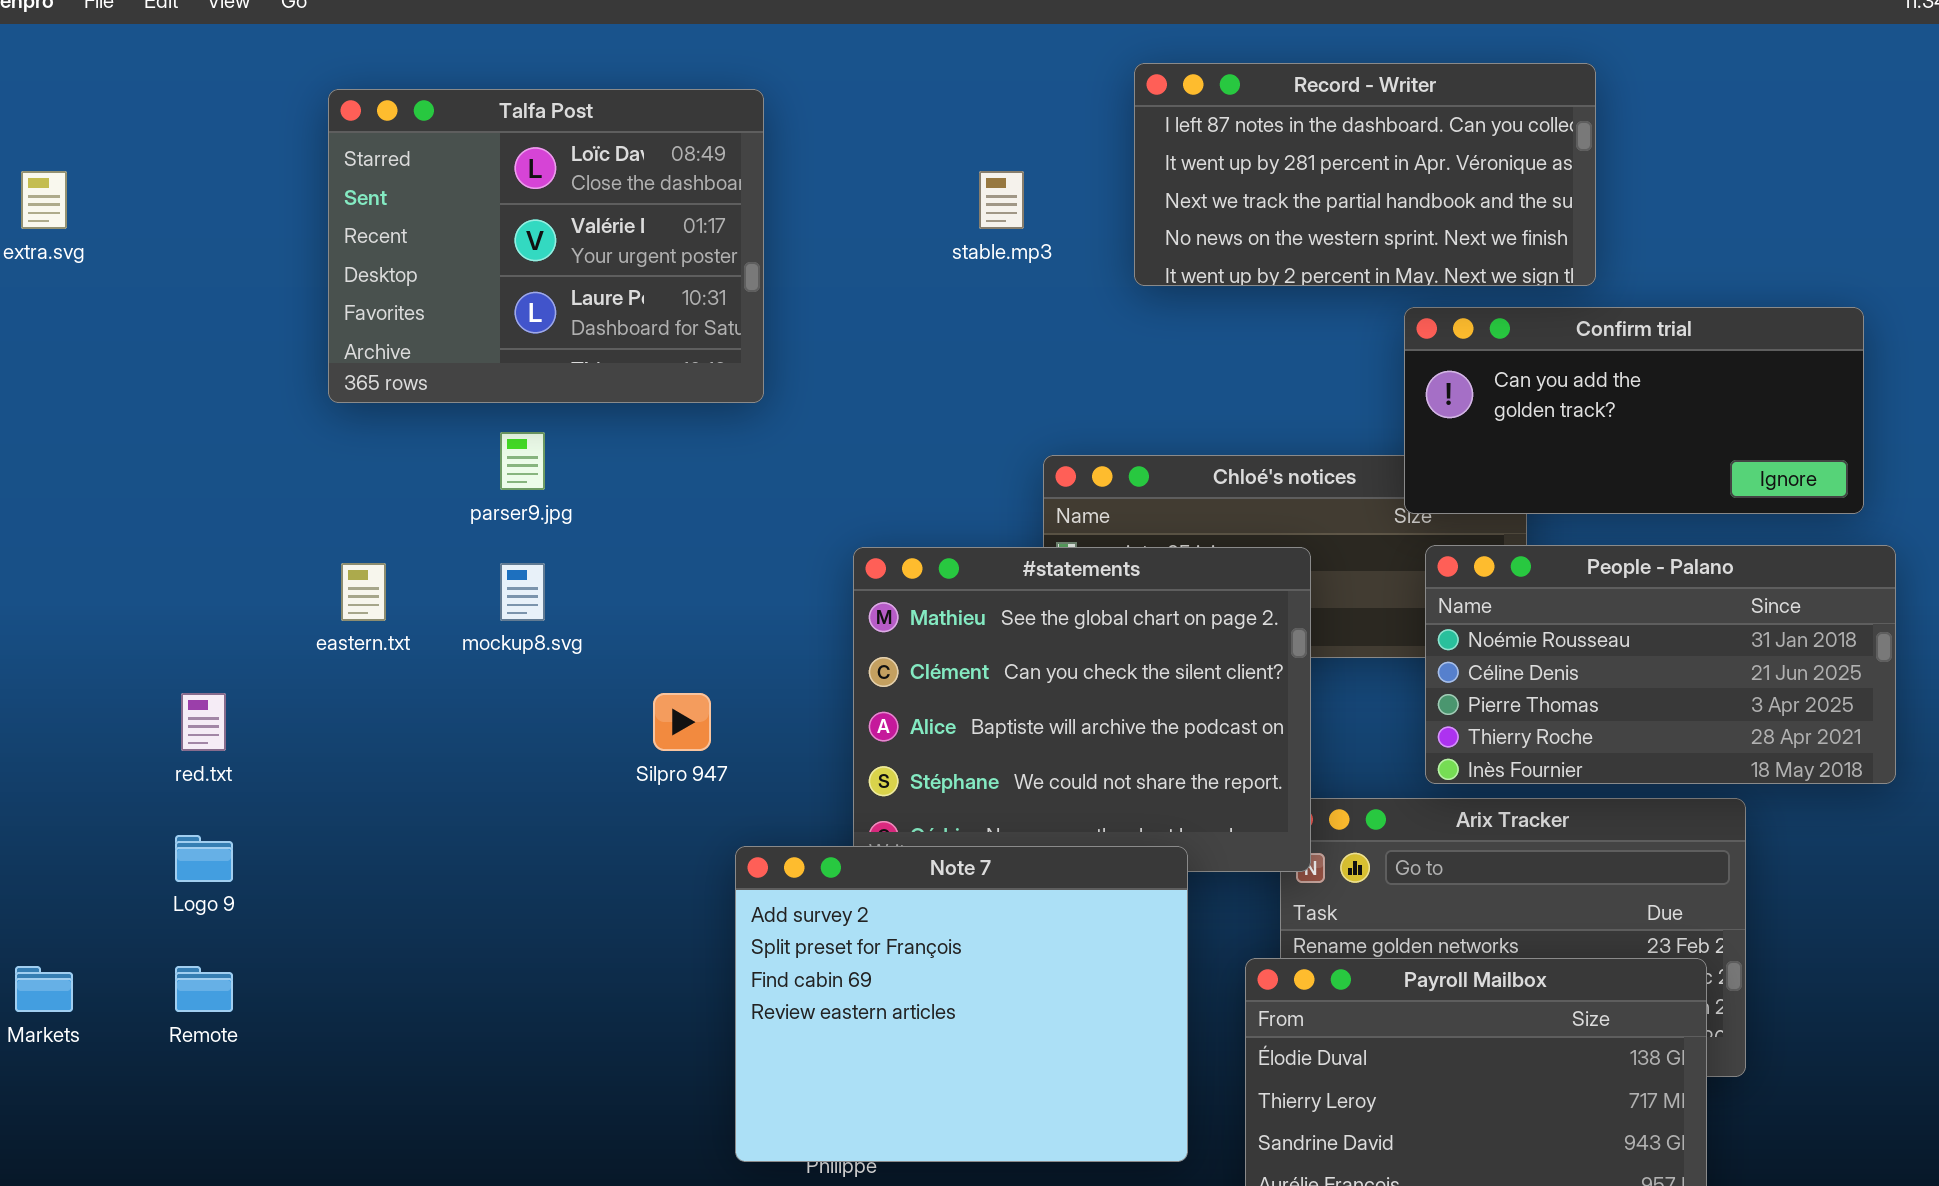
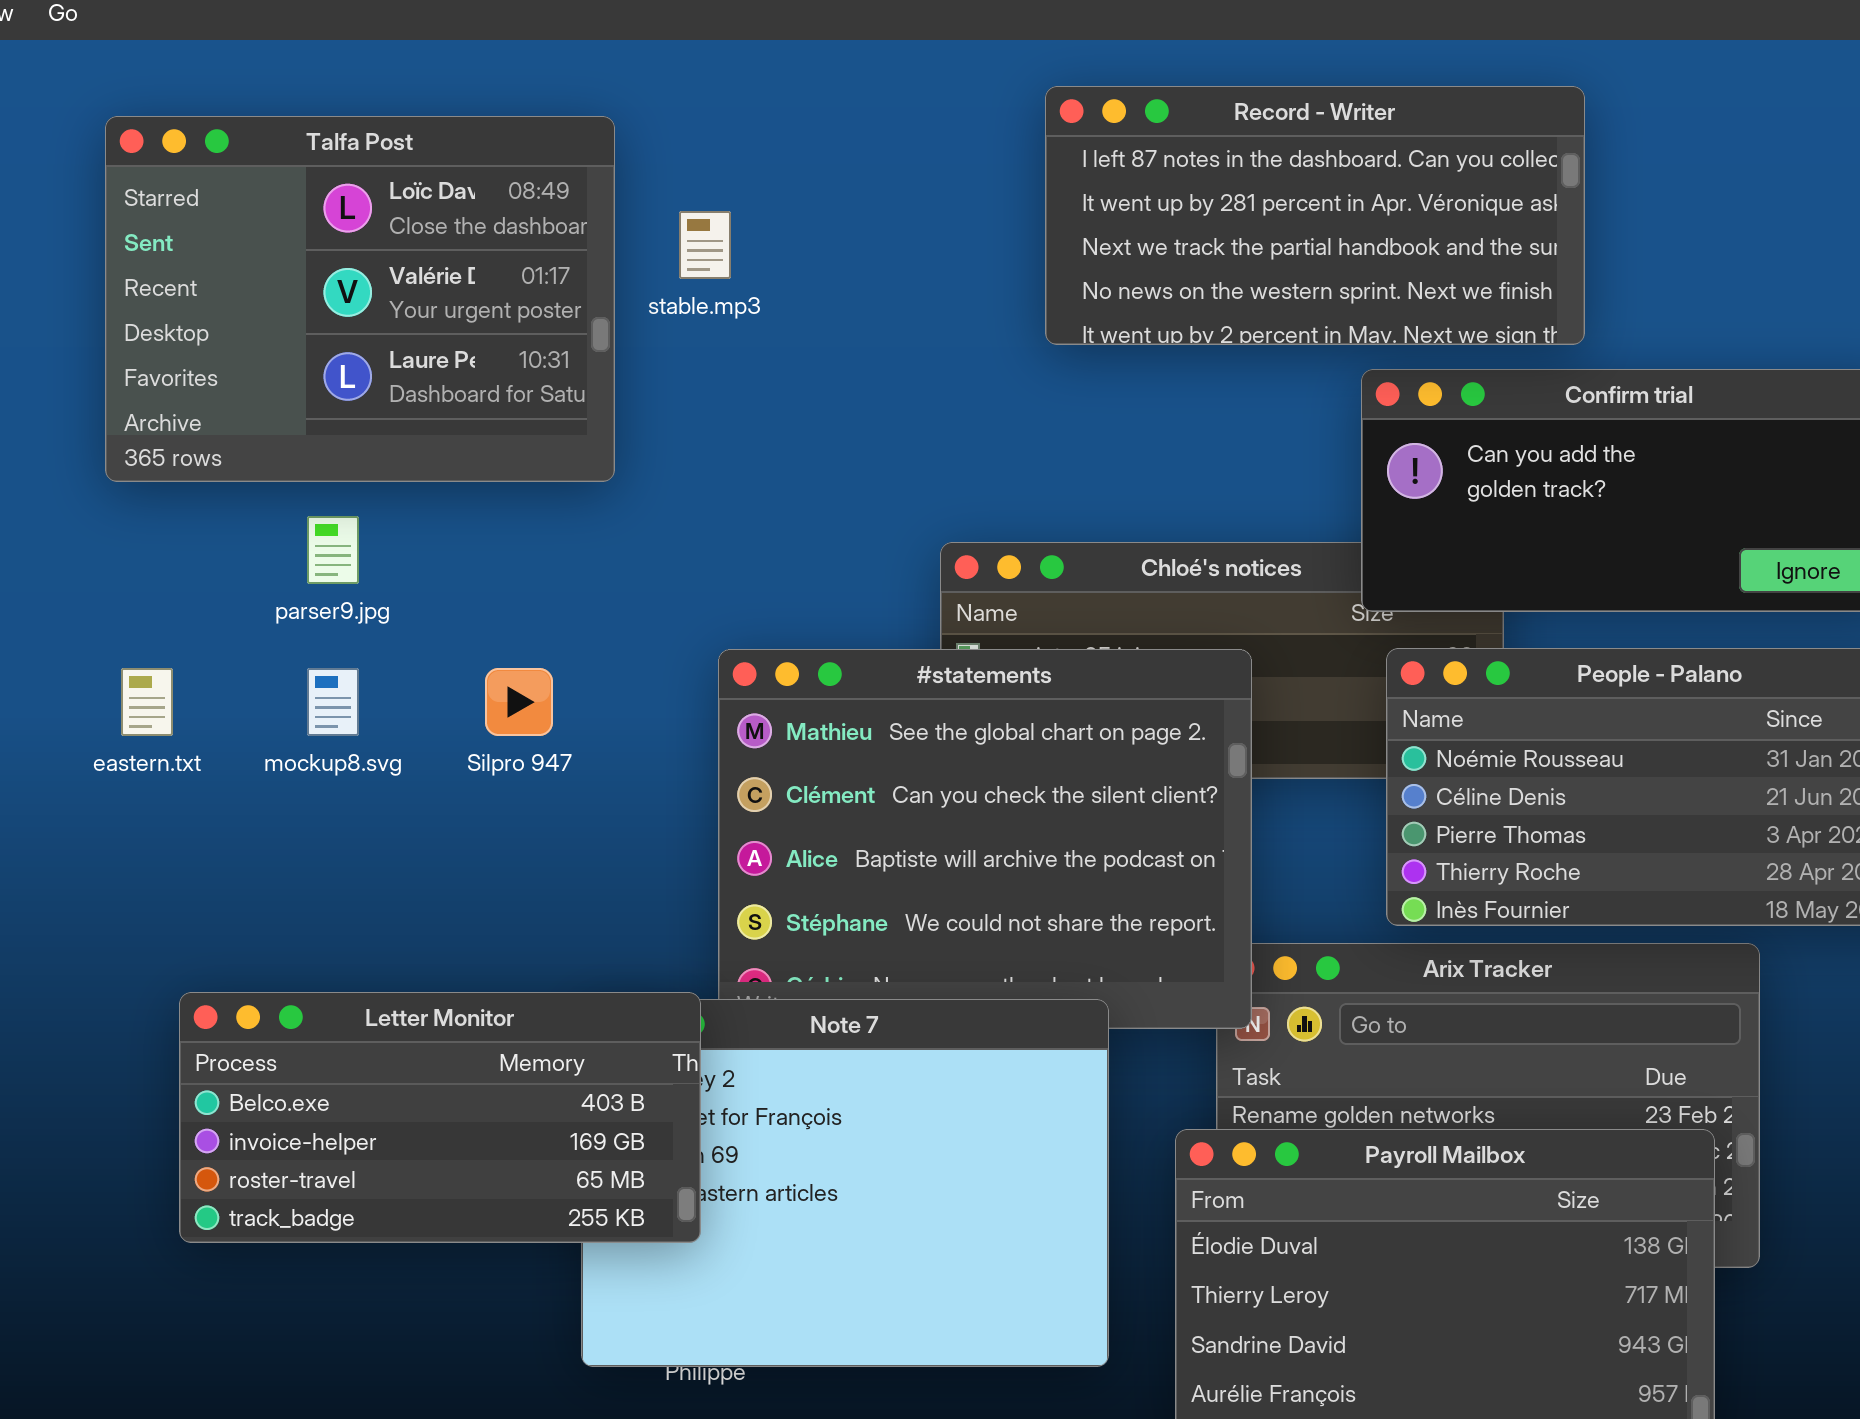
stable.mp3: [979,171,1024,229] -> [679,211,731,279], moved
Silpro 947: [653,693,711,751] -> [485,668,553,736], moved
Letter Monitor: none -> [179,992,701,1243], opened

